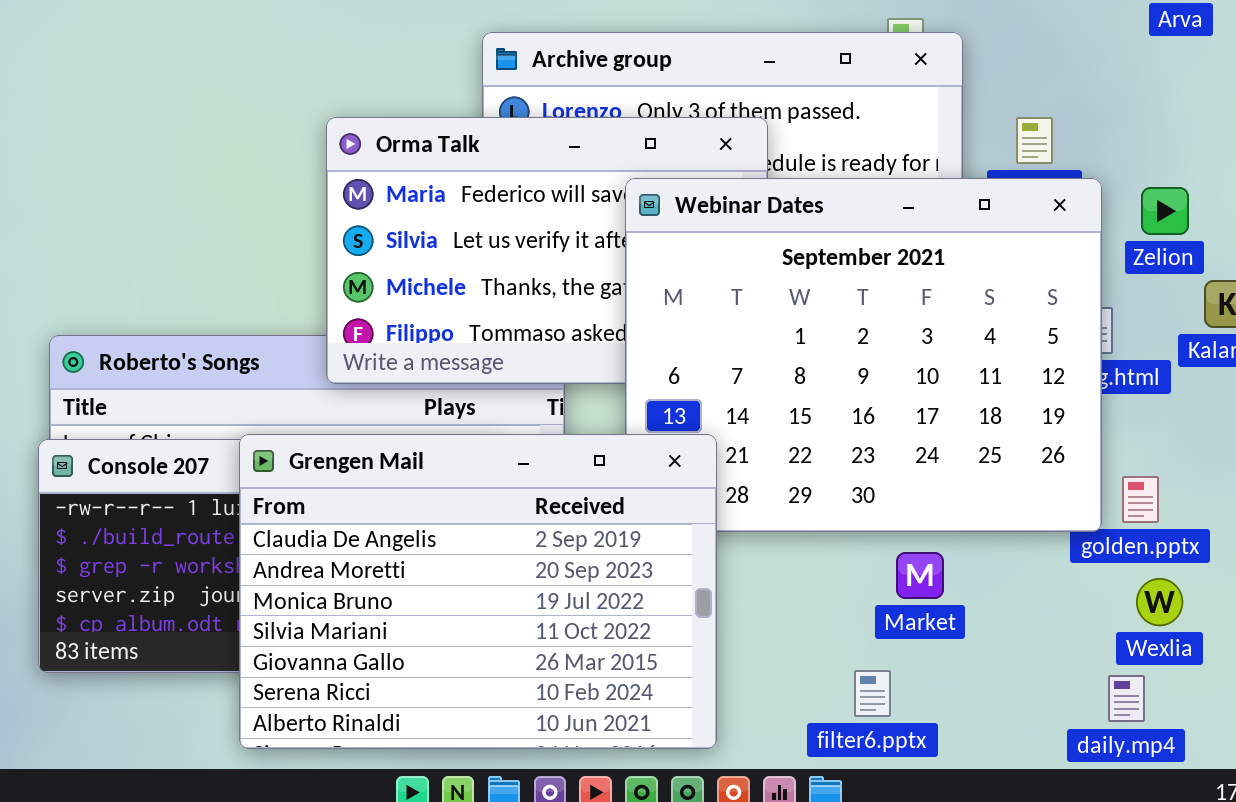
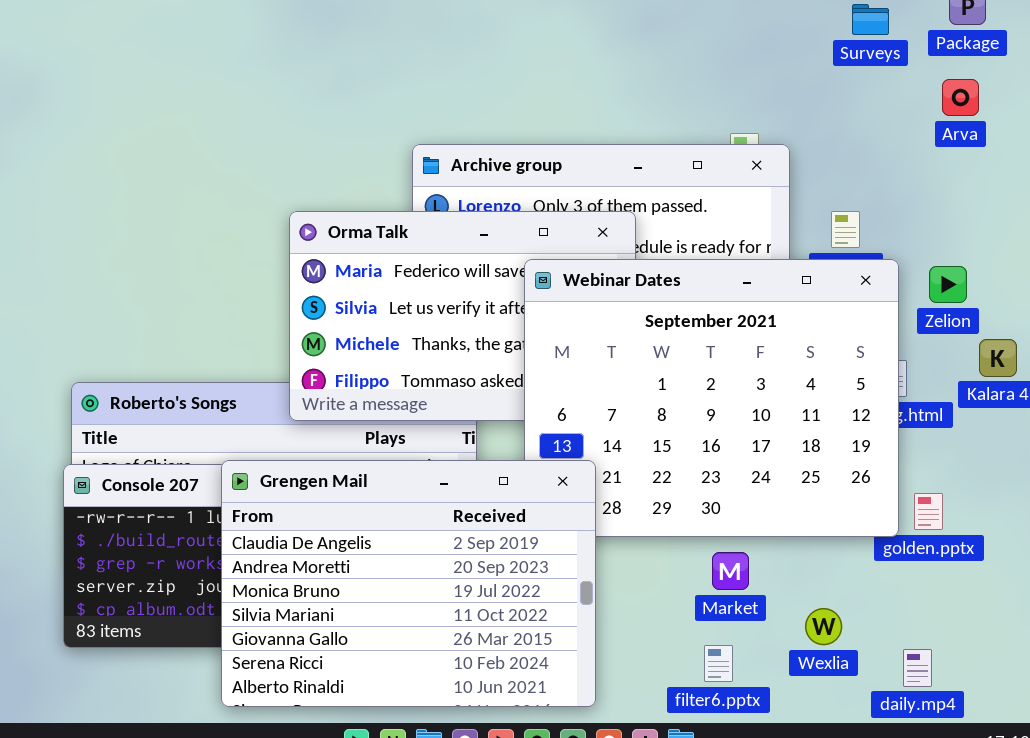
Market: [896,552,944,599] -> [712,552,749,590], moved
Wexlia: [1136,578,1183,626] -> [805,608,842,645], moved

